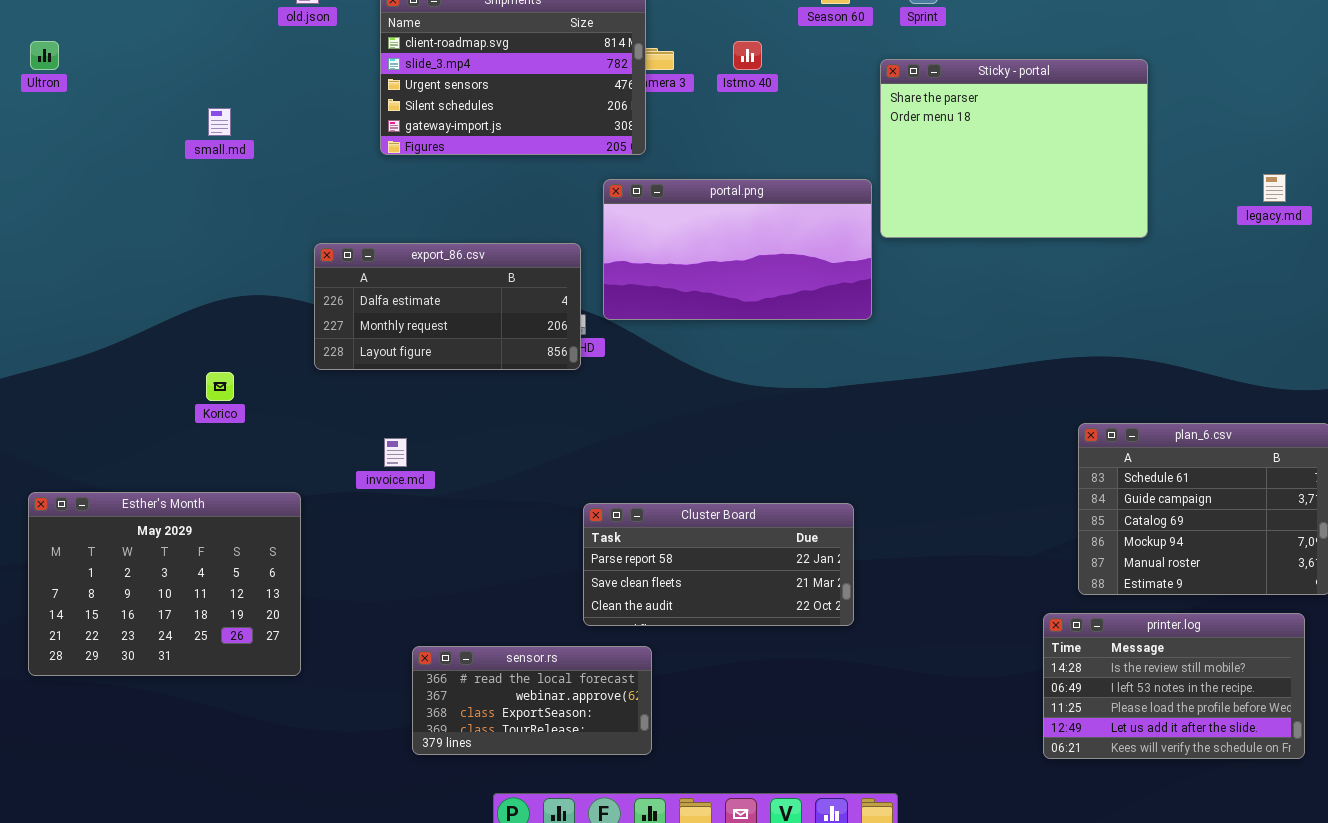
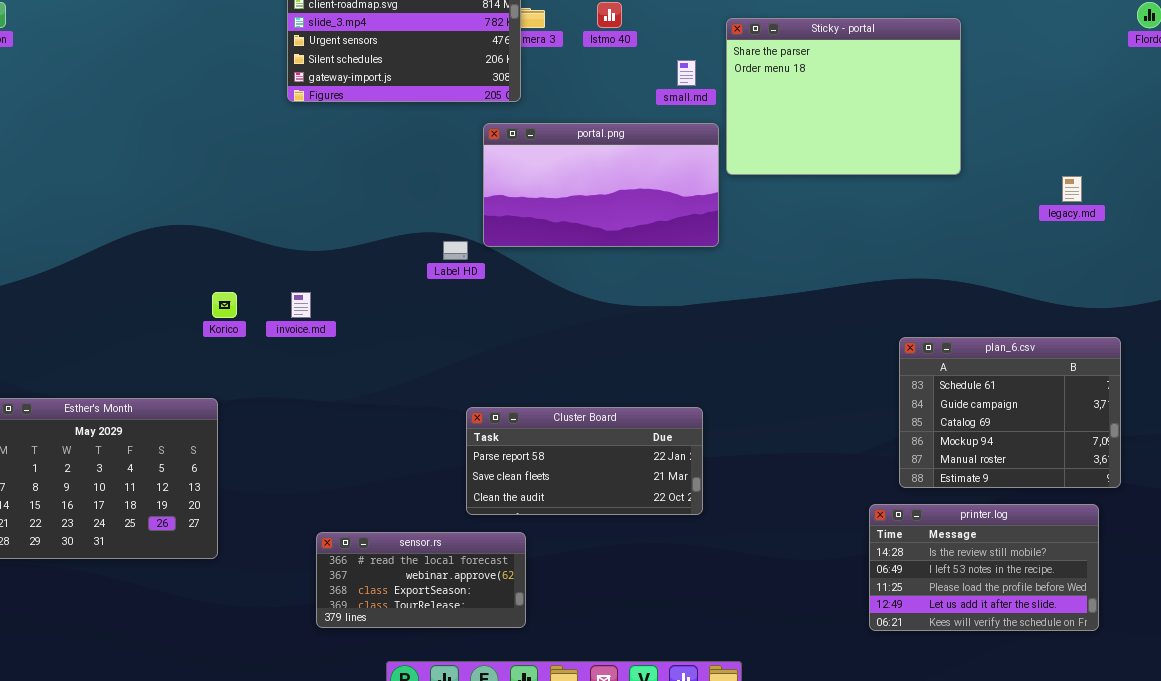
small.md: [208,108,231,136] -> [677,60,696,86], moved
legacy.md: [1263,174,1286,202] -> [1062,176,1082,202], moved
export_86.csv: [314,243,581,370] -> none, closed
Korico: [206,372,234,401] -> [212,292,237,318], moved
invoice.md: [384,438,407,467] -> [291,292,311,318], moved

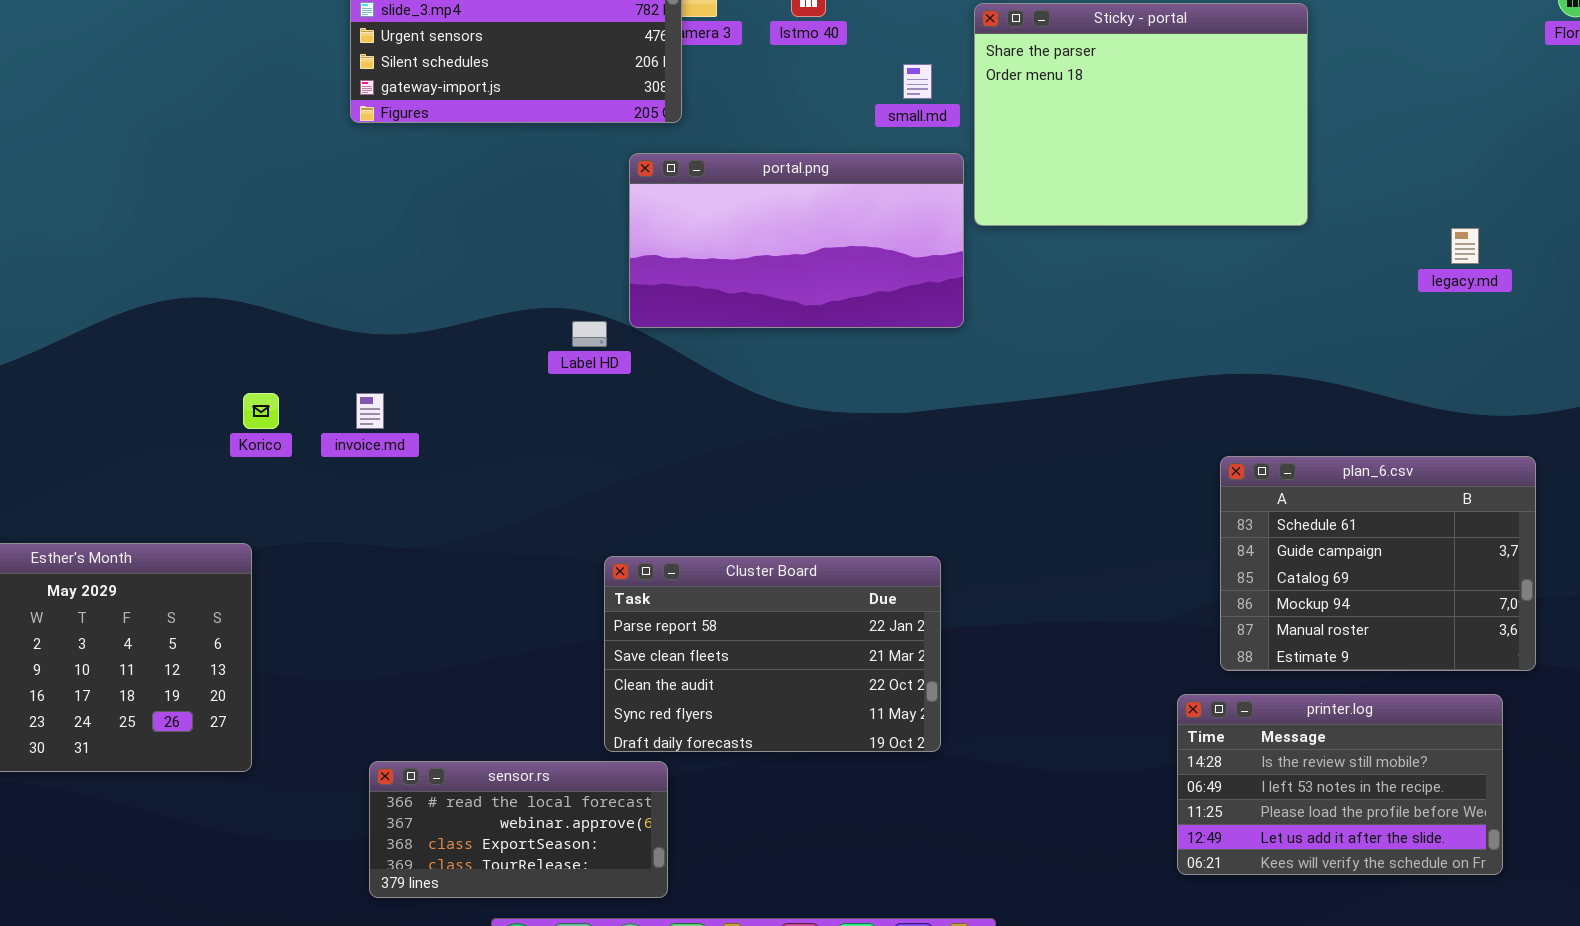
Cluster Board: [466,407,703,515] -> [604,556,941,752], resized
sensor.rs: [316,532,526,628] -> [369,761,668,898], moved

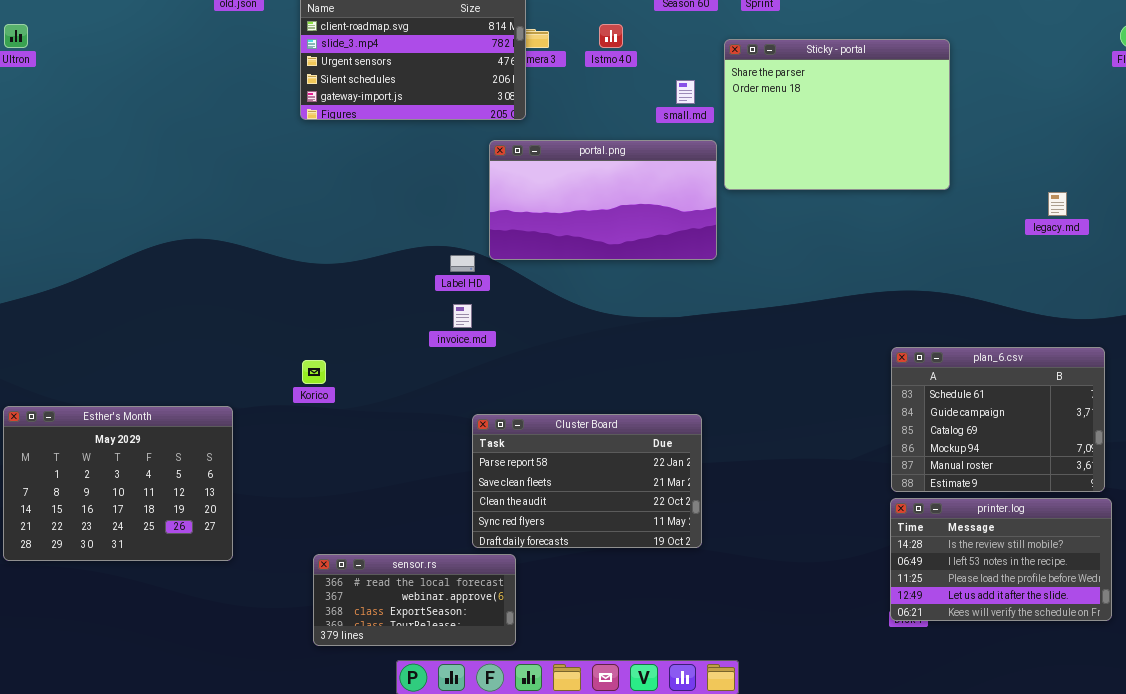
Korico: [243,393,279,429] -> [302,360,326,384], moved
invoice.md: [356,393,384,429] -> [453,304,472,328], moved
printer.log: [1177,694,1503,875] -> [890,498,1112,621], moved

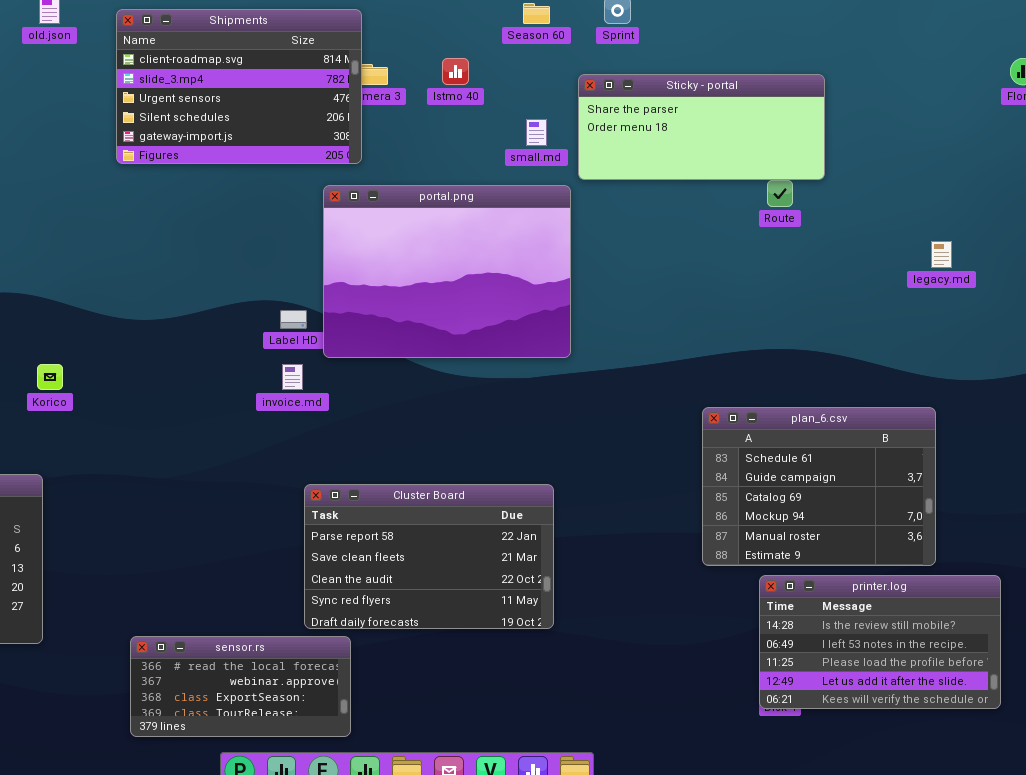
Sticky - portal: [724,39,950,190] -> [578,74,825,180], resized
portal.png: [489,140,717,260] -> [323,185,571,358], resized
plan_6.csv: [891,347,1105,492] -> [702,407,936,566], moved
Korico: [302,360,326,384] -> [37,364,63,390], moved

